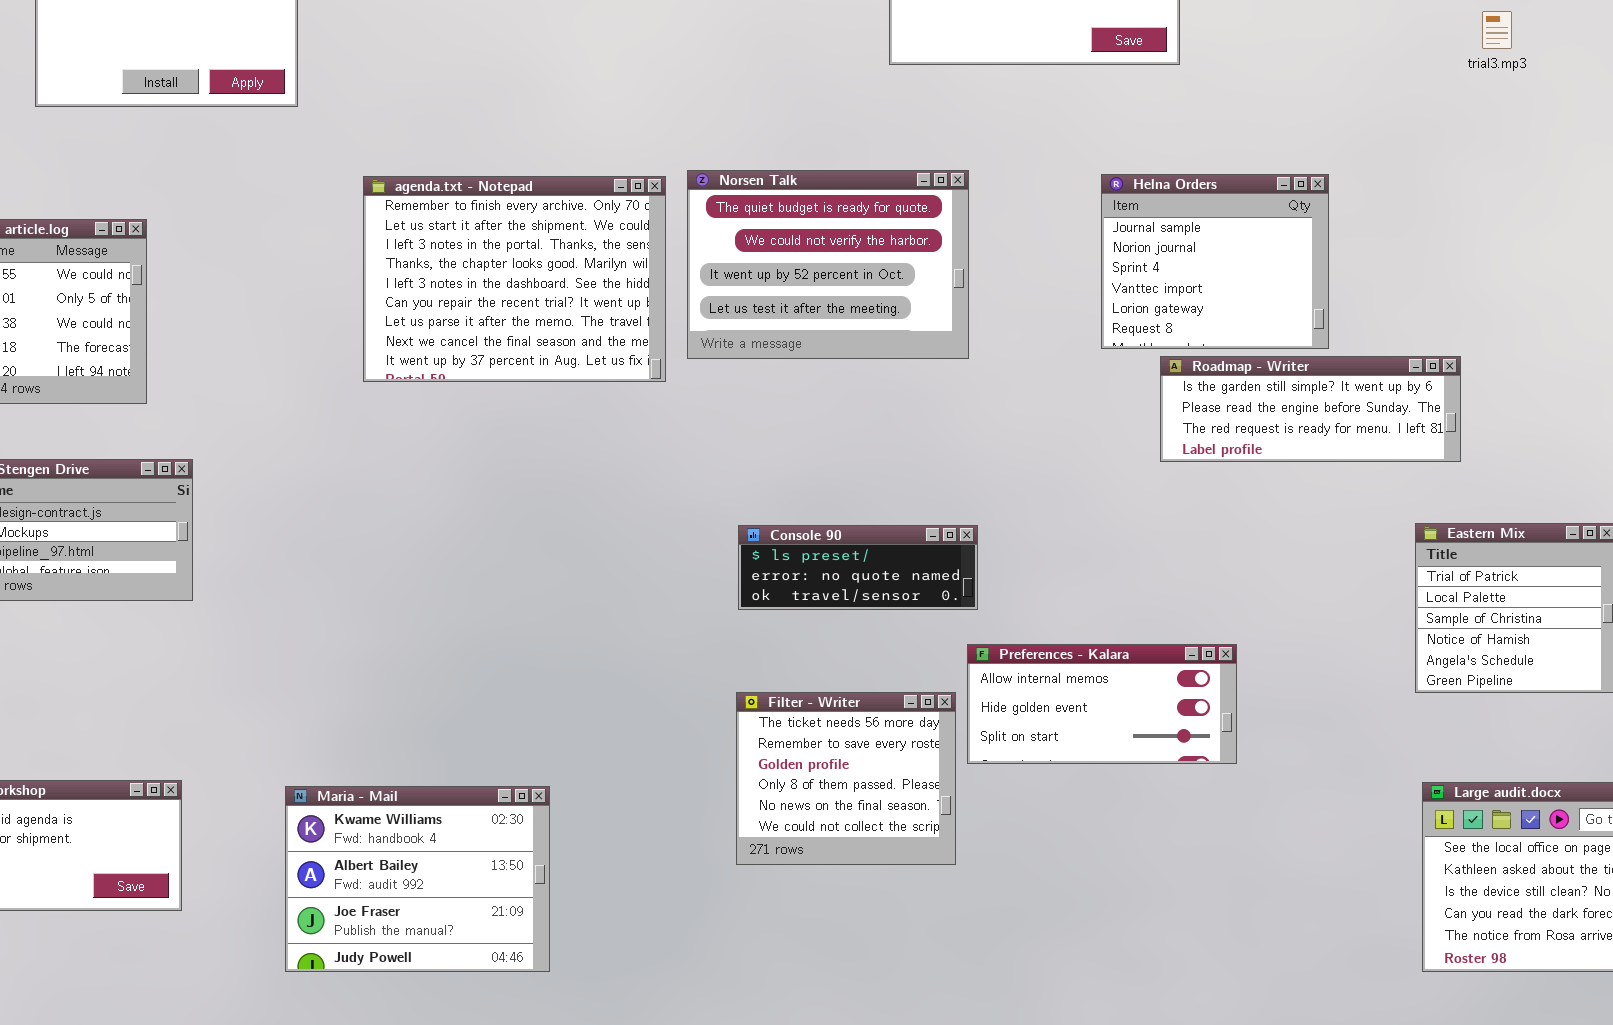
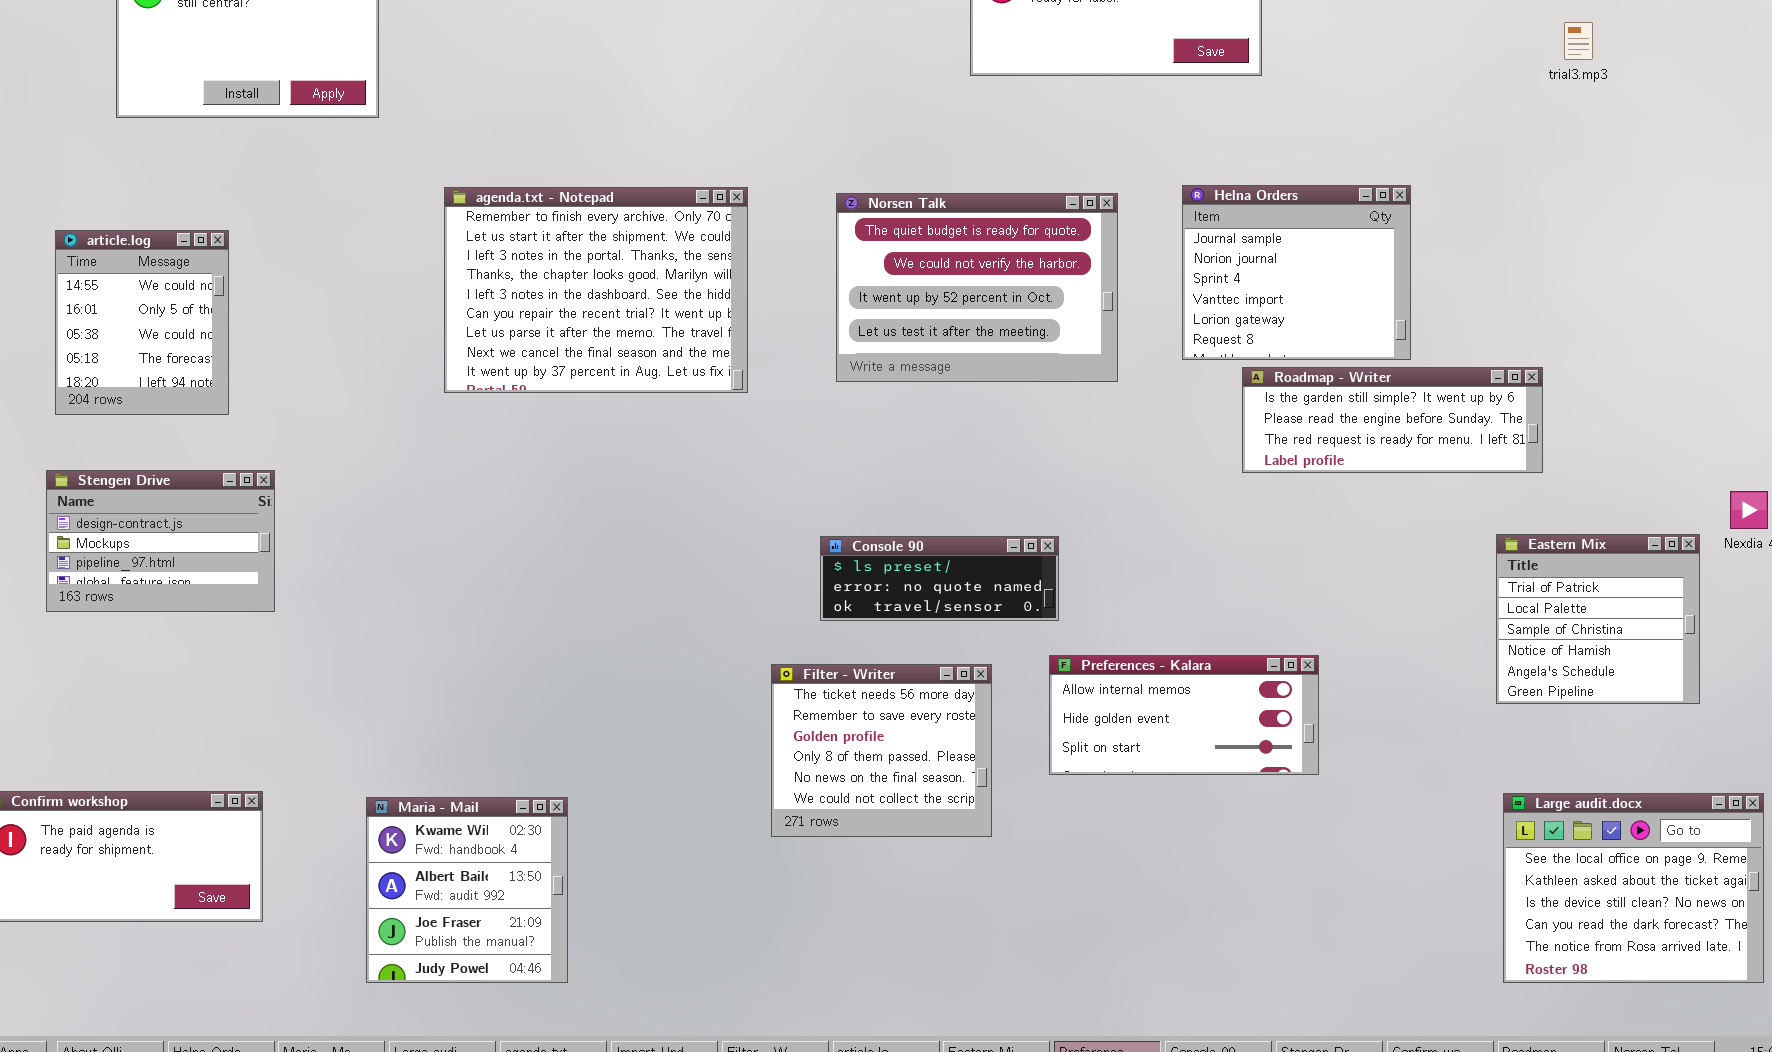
Norsen Talk: [687,170,969,359] -> [836,193,1118,382], moved
Filter - Writer: [736,692,956,865] -> [771,664,992,837], moved
Maria - Mail: [285,786,550,972] -> [366,797,568,983], resized

